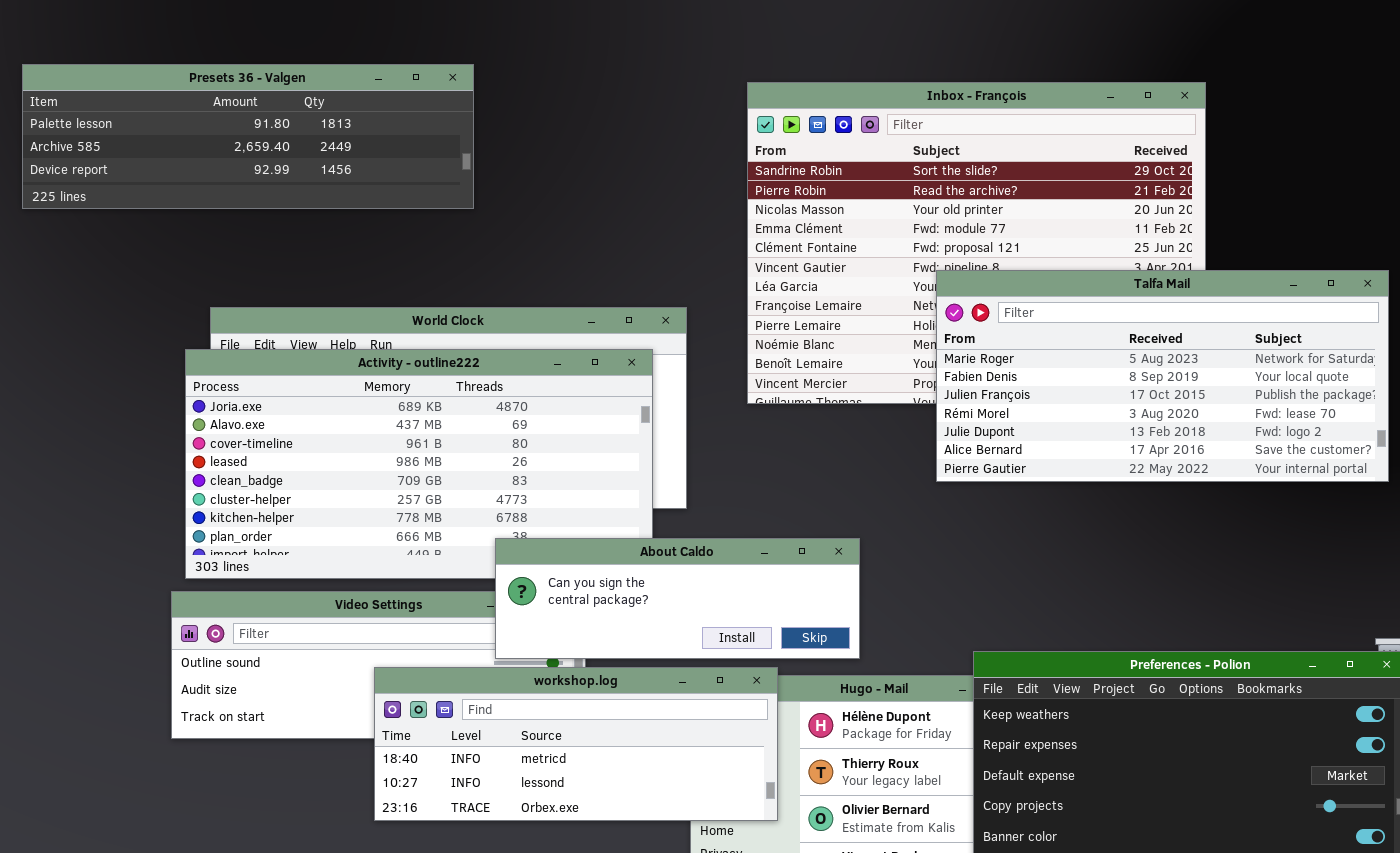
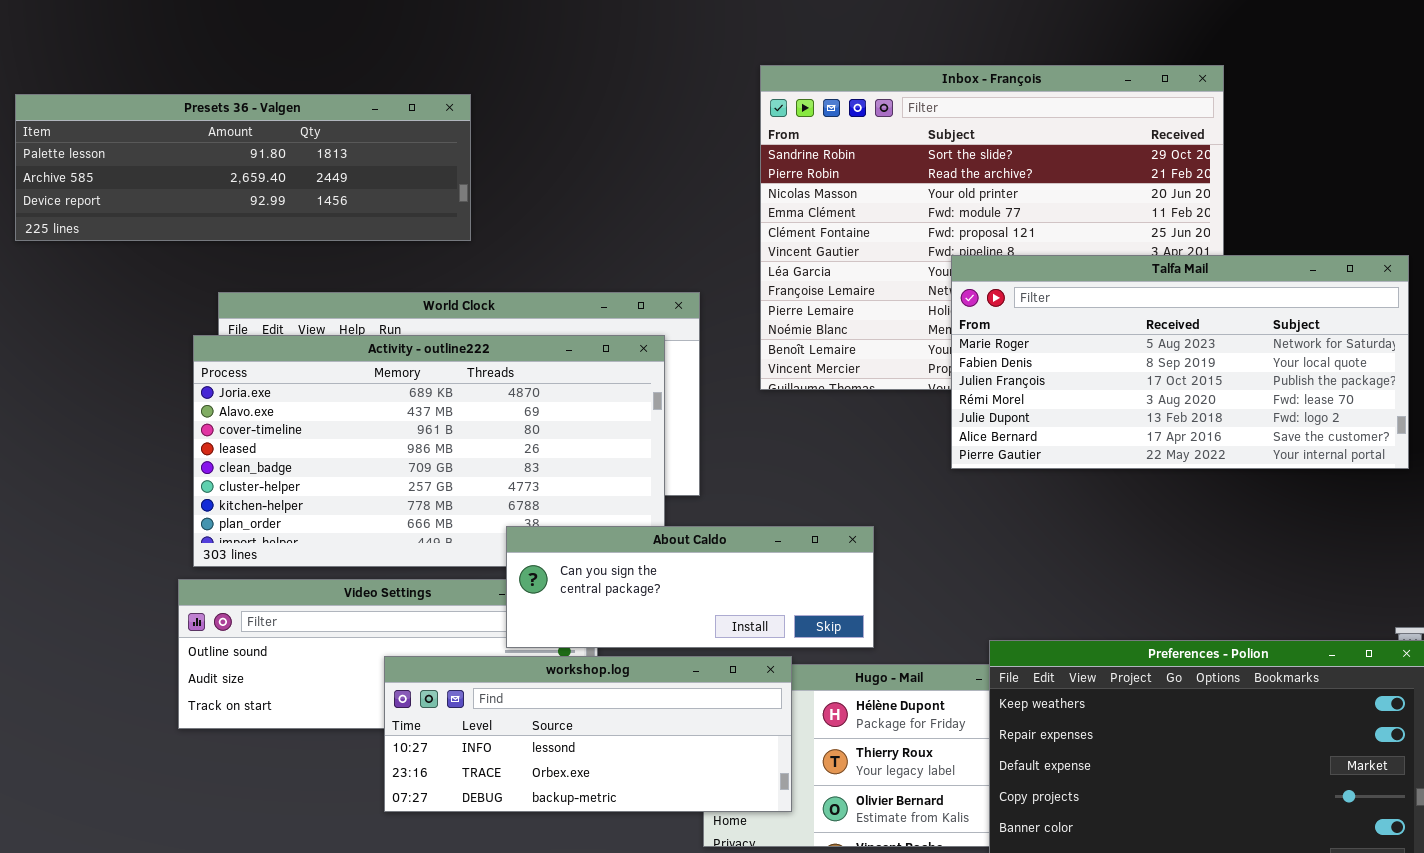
Presets 36 - Valgen: [22,64,474,209] -> [15,94,471,241], moved
workshop.log: [374,667,778,821] -> [384,656,792,812], scrolled down 1 row

